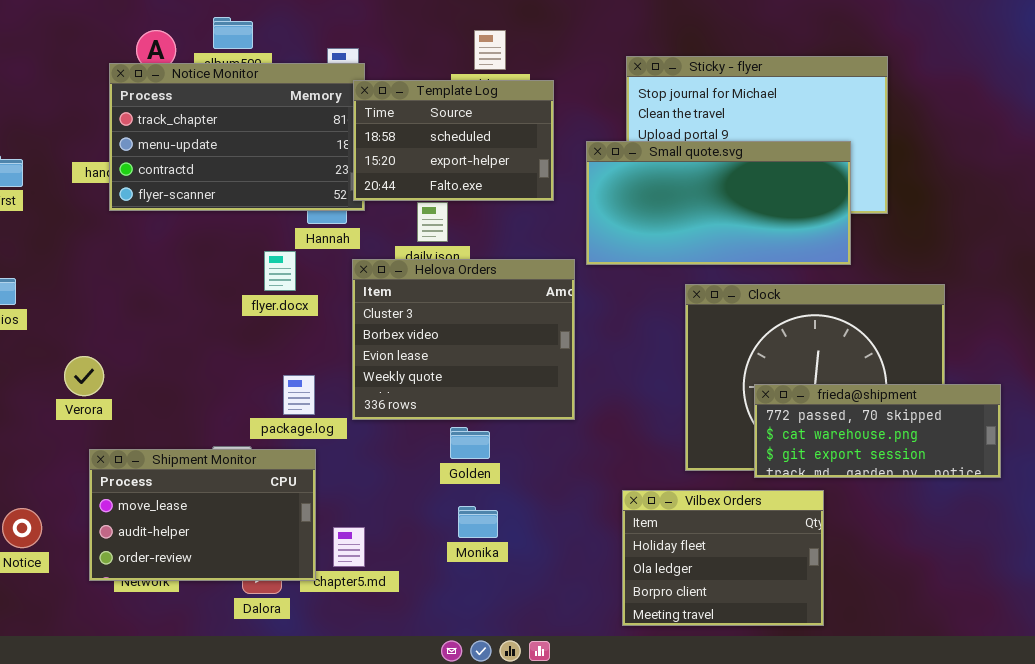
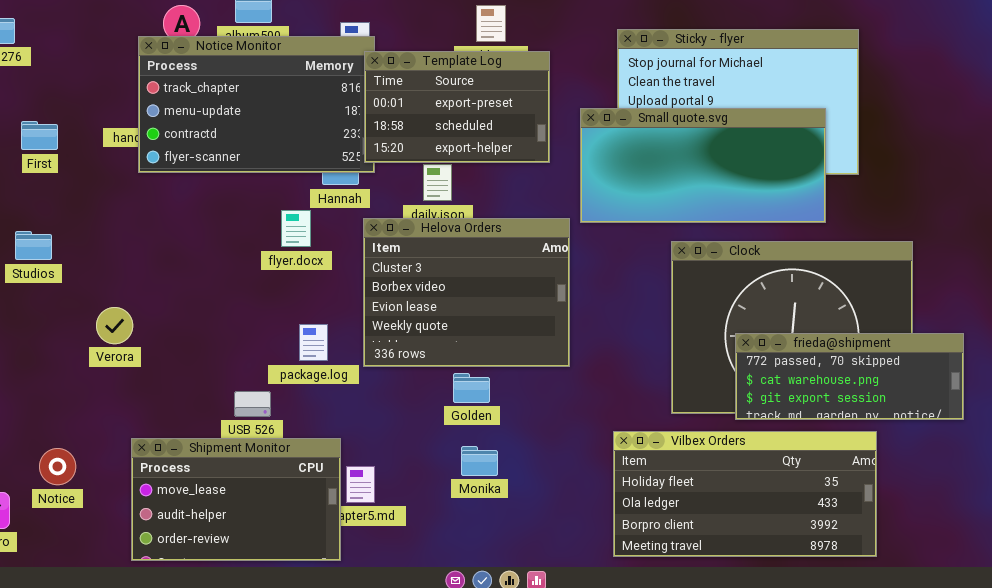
Template Log: [353,80,554,201] -> [364,51,550,163], scrolled up 1 row
Shipment Monitor: [89,449,316,581] -> [131,438,341,561], moved
Vilbex Orders: [622,490,824,626] -> [613,431,877,557], resized

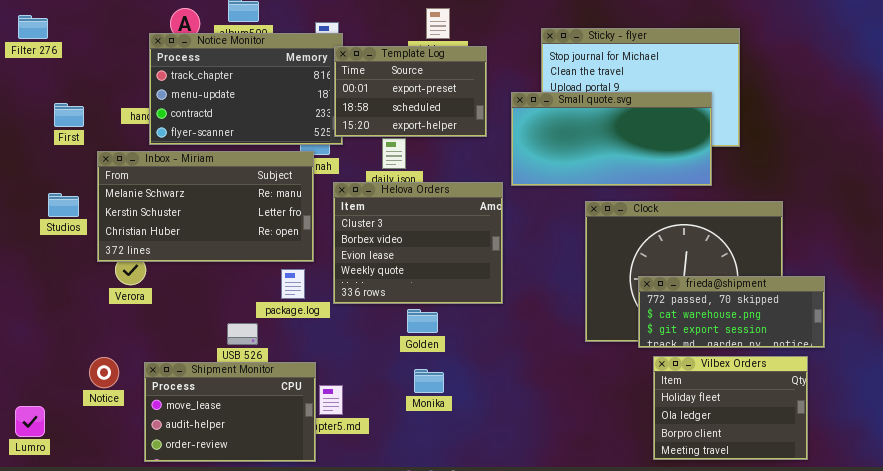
Inbox - Miriam: none -> [97,151,314,262], opened
Vilbex Orders: [613,431,877,557] -> [653,356,808,460], moved, resized
Notice: [39,448,76,485] -> [89,357,119,388], moved

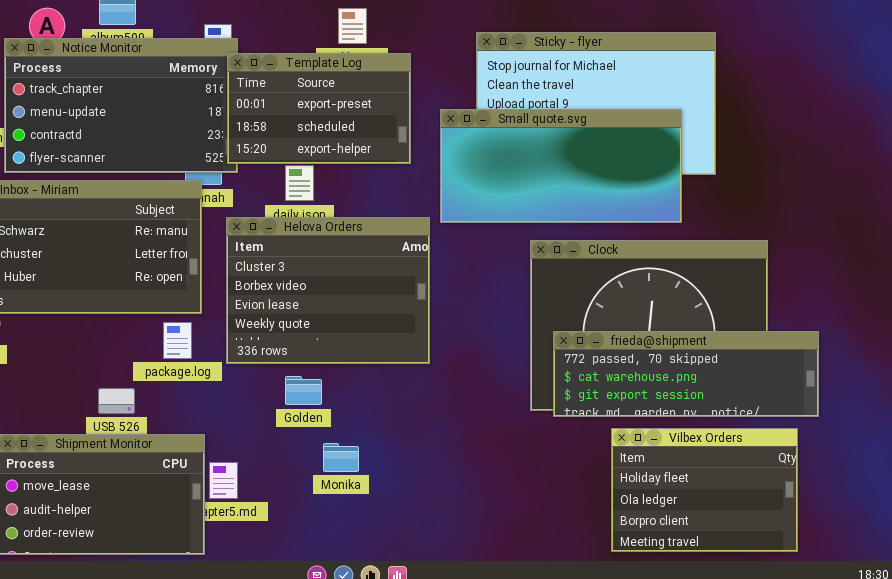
frieda@shipment: [638,276,825,348] -> [553,331,819,417], resized
Golden: [407,309,438,333] -> [285,376,322,405], moved

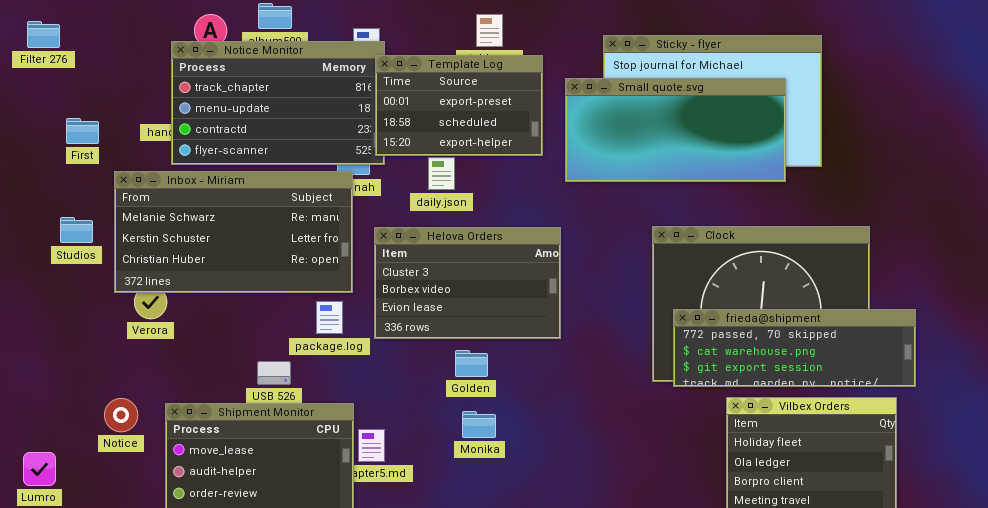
Small quote.svg: [440,109,682,223] -> [565,78,786,182], moved
Helova Orders: [226,217,430,364] -> [374,227,561,339], resized
Golden: [285,376,322,405] -> [455,350,488,377], moved

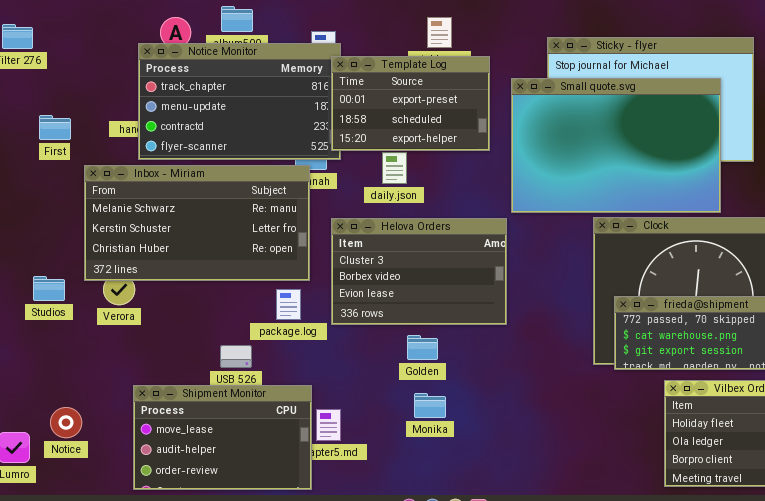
Small quote.svg: [565,78,786,182] -> [511,78,721,213], resized
Studios: [60,217,93,243] -> [33,276,65,301], moved
Notice: [104,398,138,432] -> [50,407,82,438], moved

